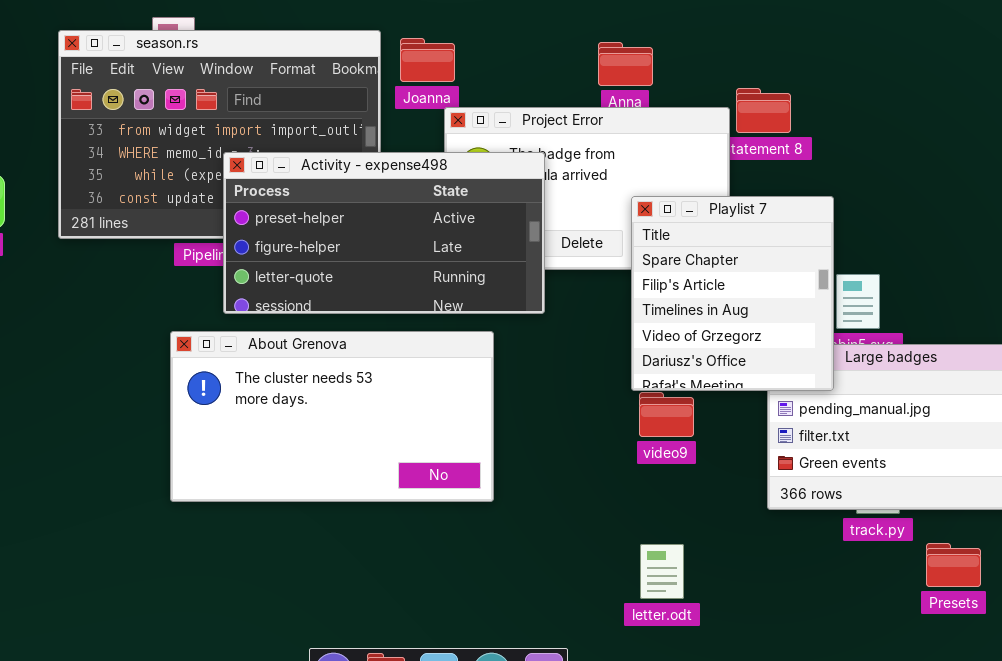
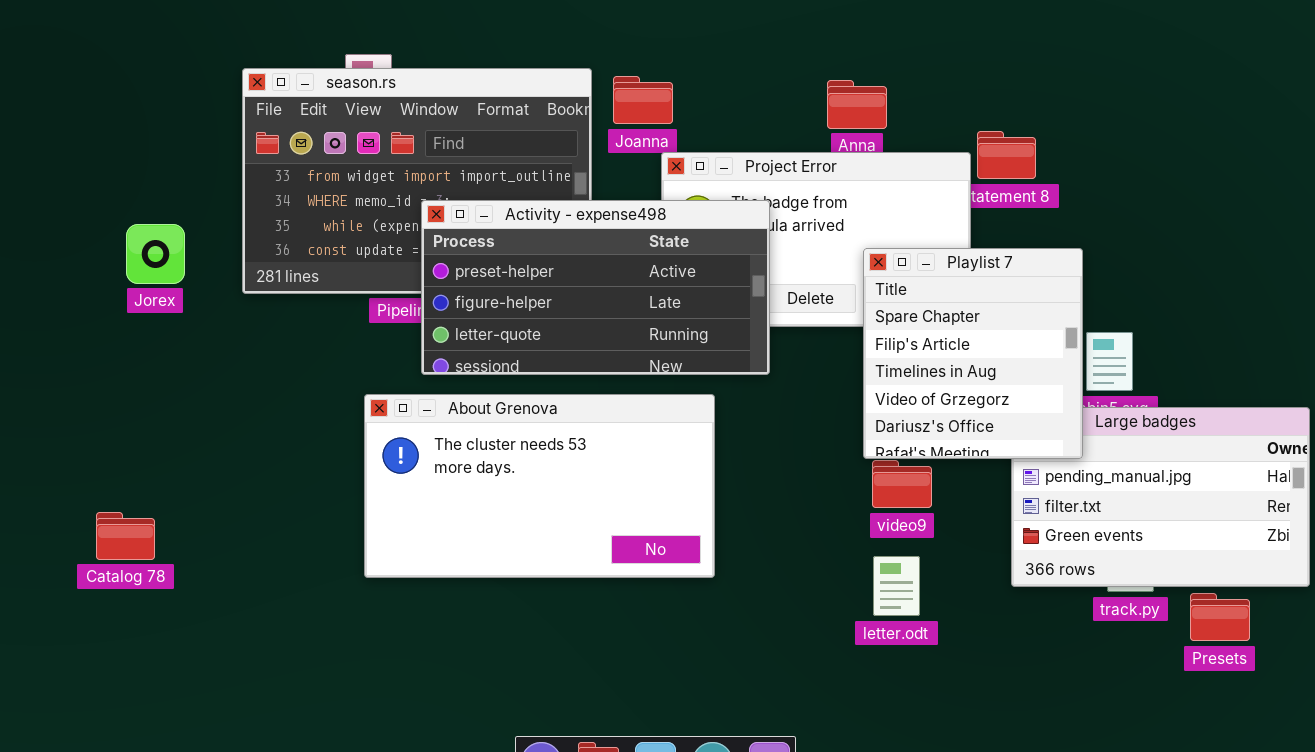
Presets: [926,543,981,587] -> [1190,593,1250,641], moved
letter.odt: [640,544,684,599] -> [873,556,920,616], moved

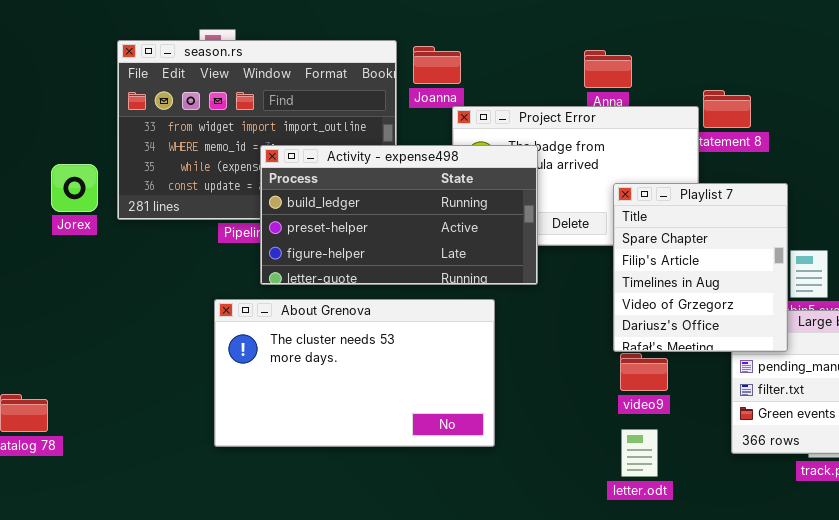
Activity - expense498: [421,200,770,375] -> [260,145,538,285], scrolled up 1 row
Jorex: [126,224,185,284] -> [51,164,98,212], moved

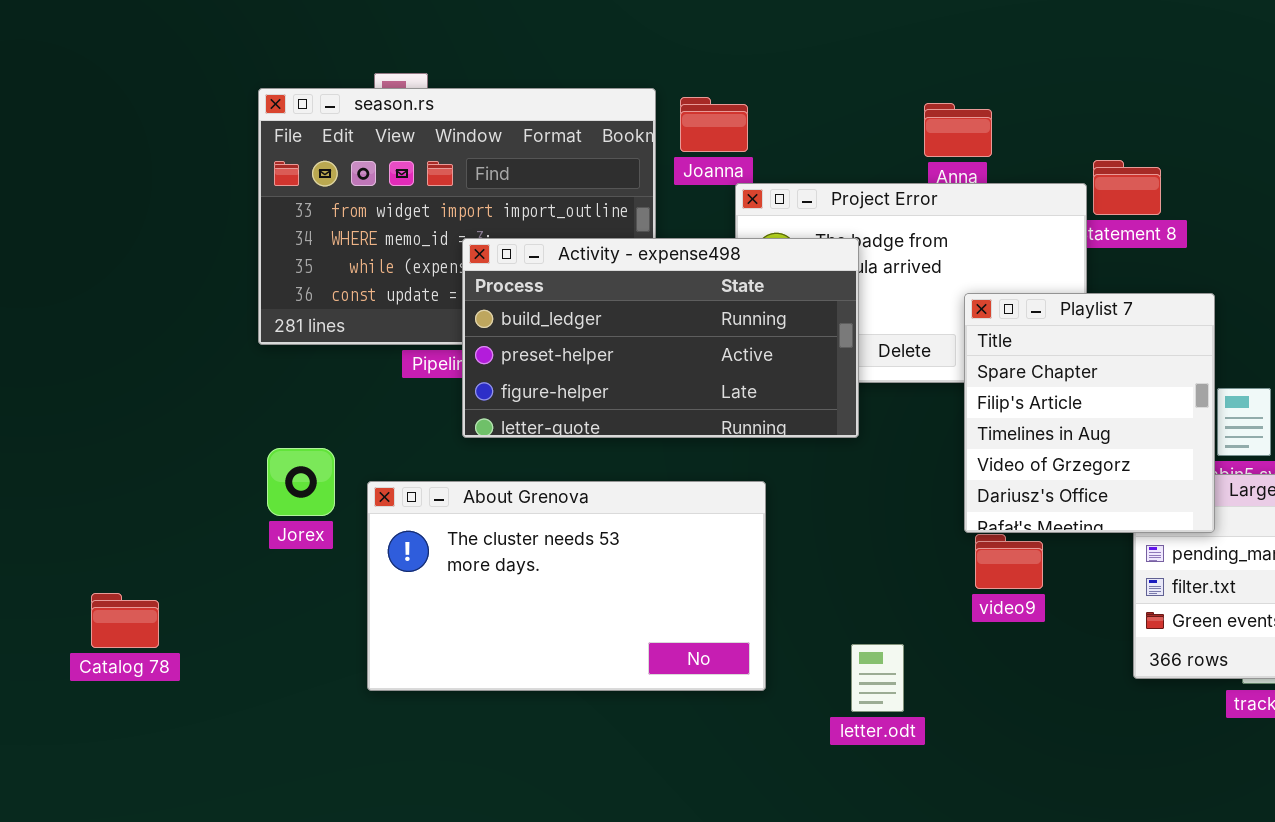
Jorex: [51,164,98,212] -> [267,448,335,516], moved
About Grenova: [214,299,495,447] -> [367,481,766,691], moved
letter.odt: [621,429,658,477] -> [851,644,904,712], moved

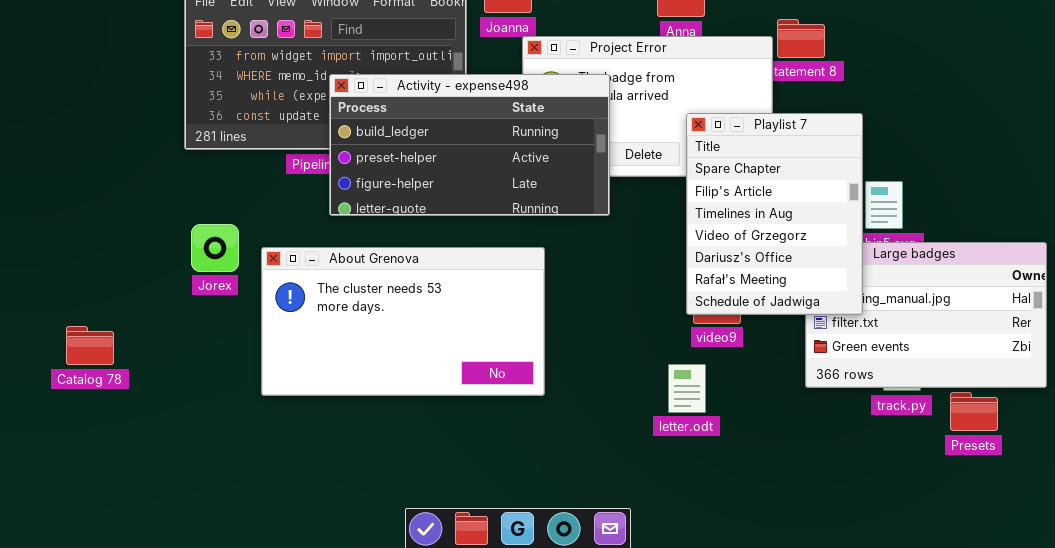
Playlist 7: [964,293,1215,533] -> [686,113,863,315], resized
letter.odt: [851,644,904,712] -> [668,364,706,413], moved

